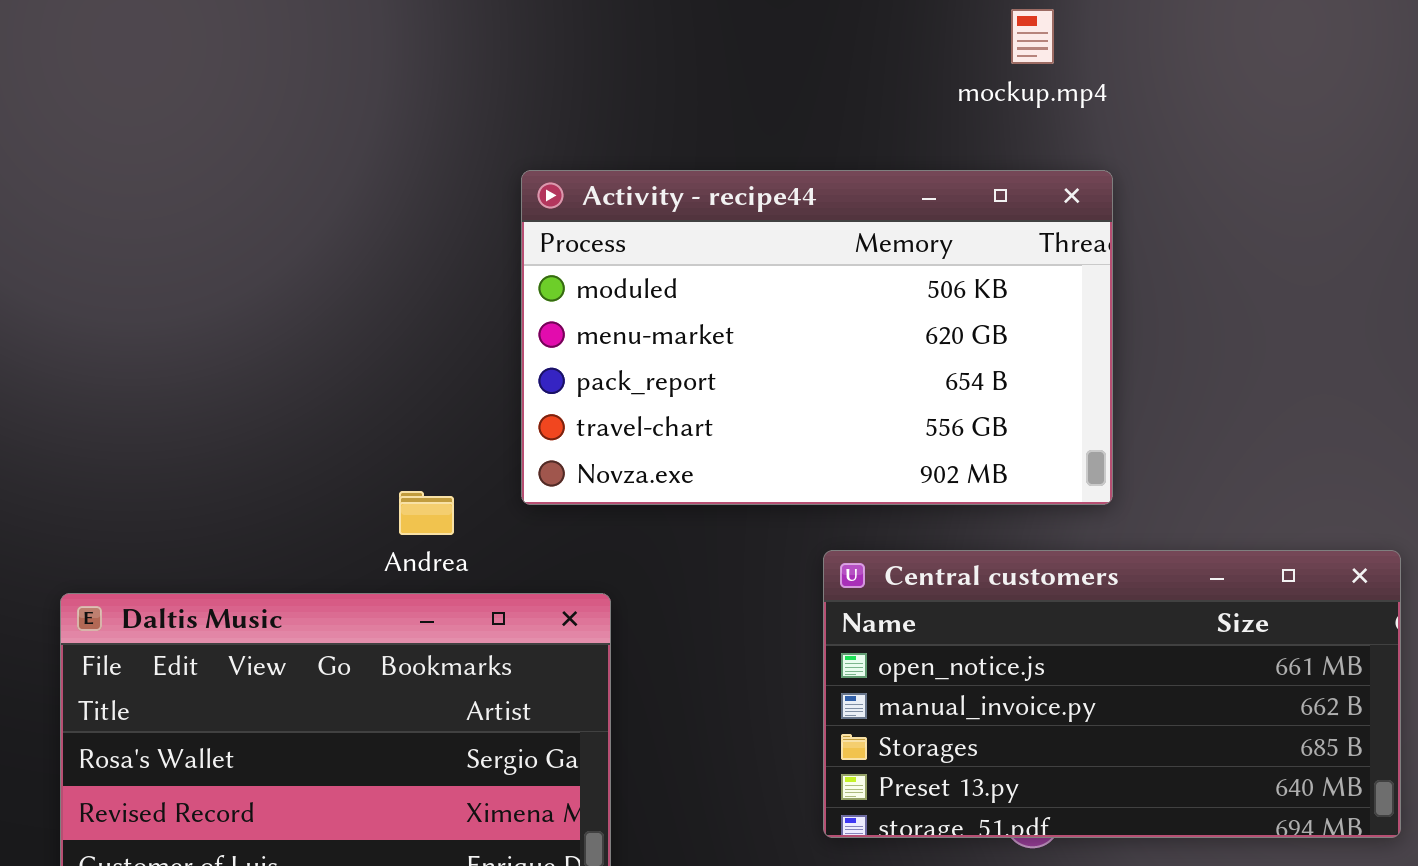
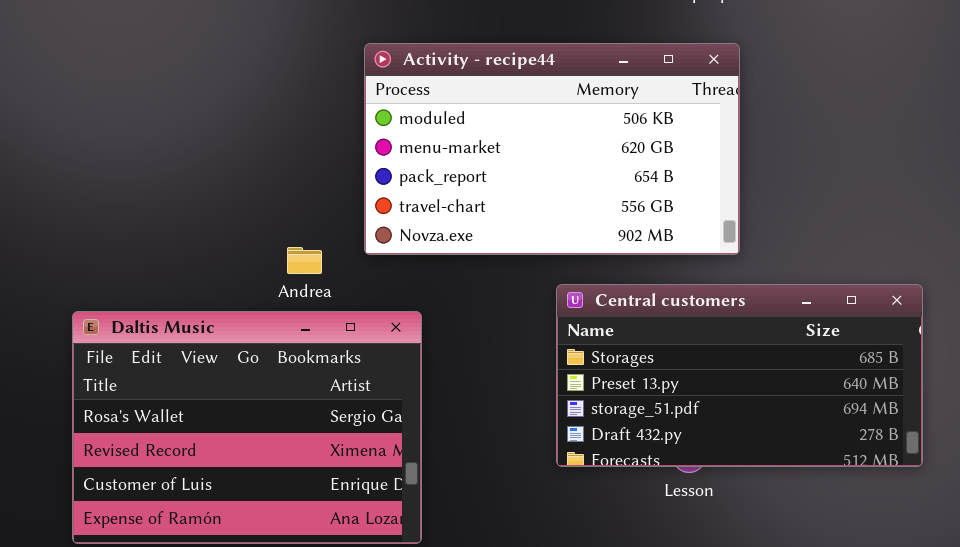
Central customers: [823,550,1401,838] -> [556,284,923,467], scrolled down 2 rows

